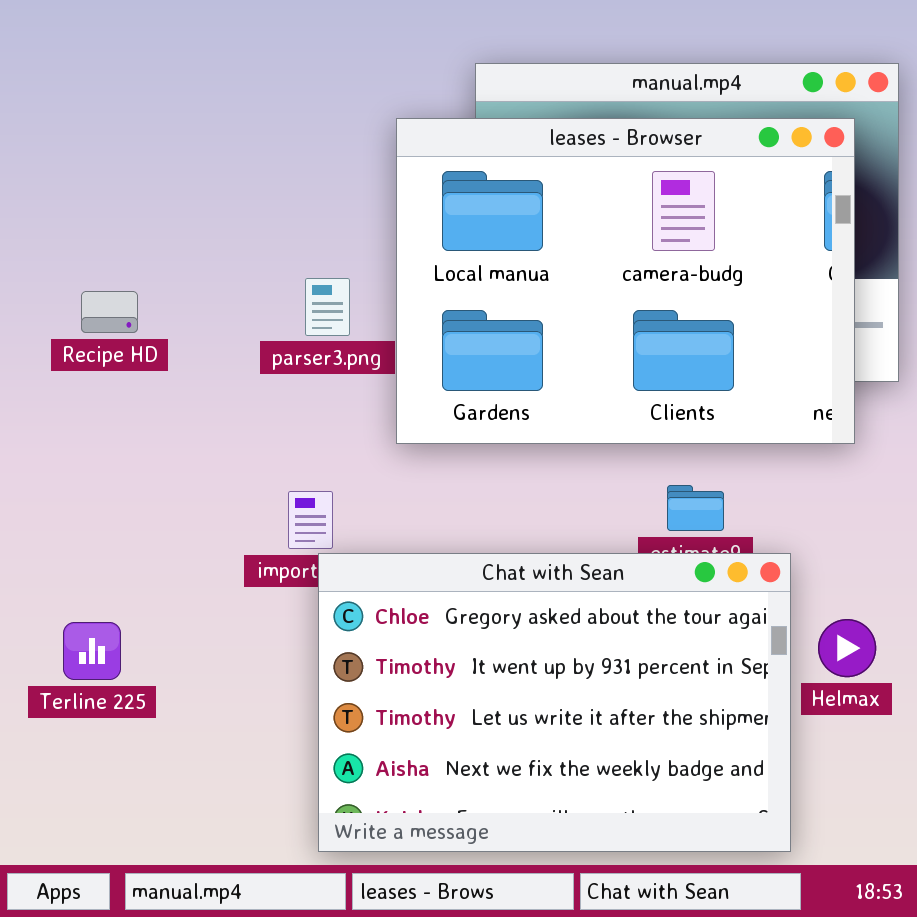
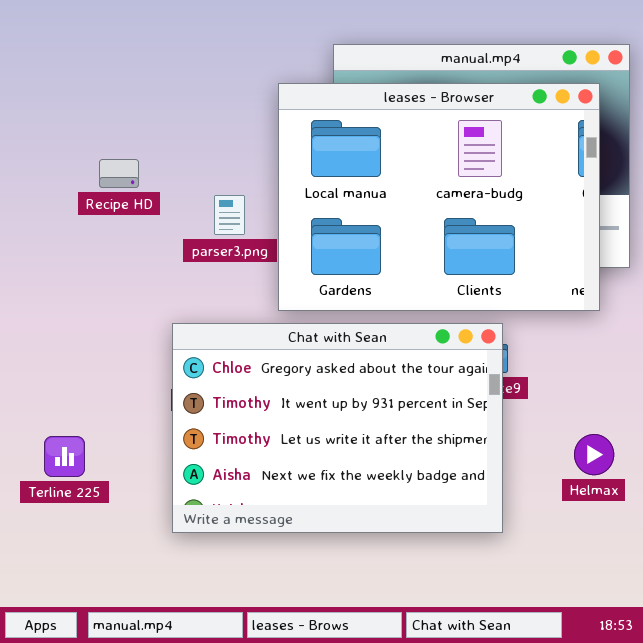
Recipe HD: [81,291,138,333] -> [99,159,139,188], moved
Chat with Sean: [318,553,791,852] -> [172,323,503,533], moved

